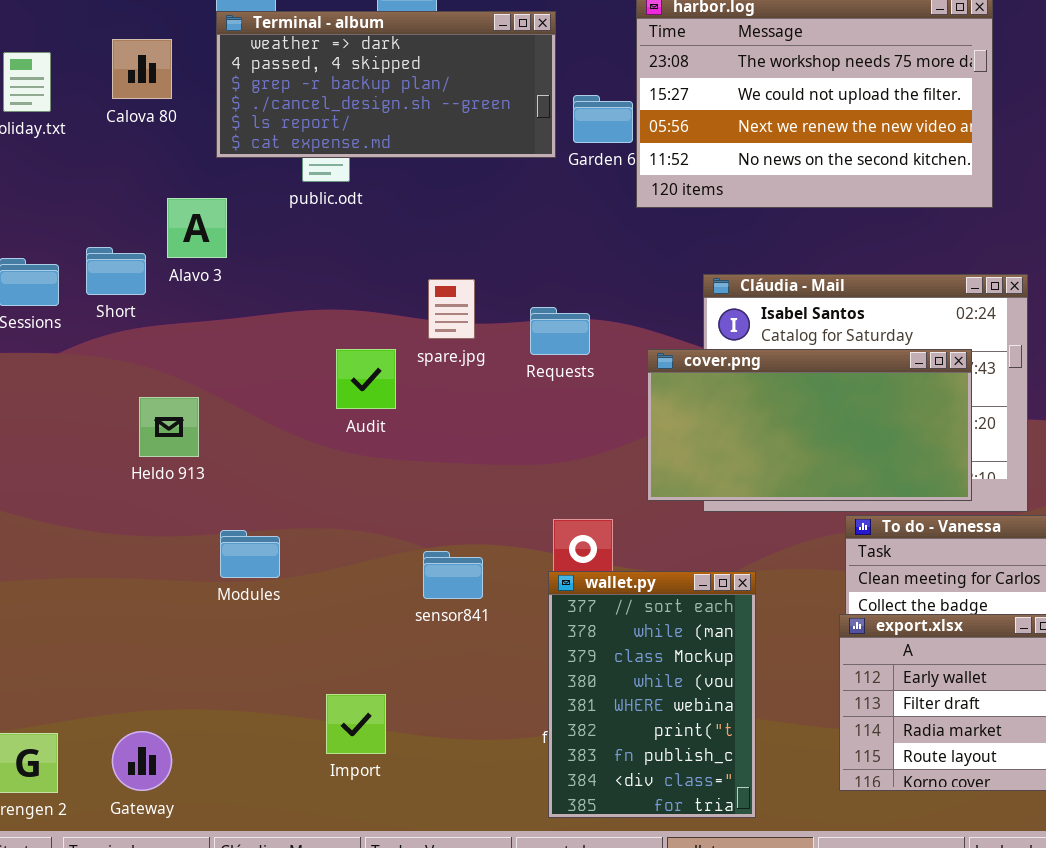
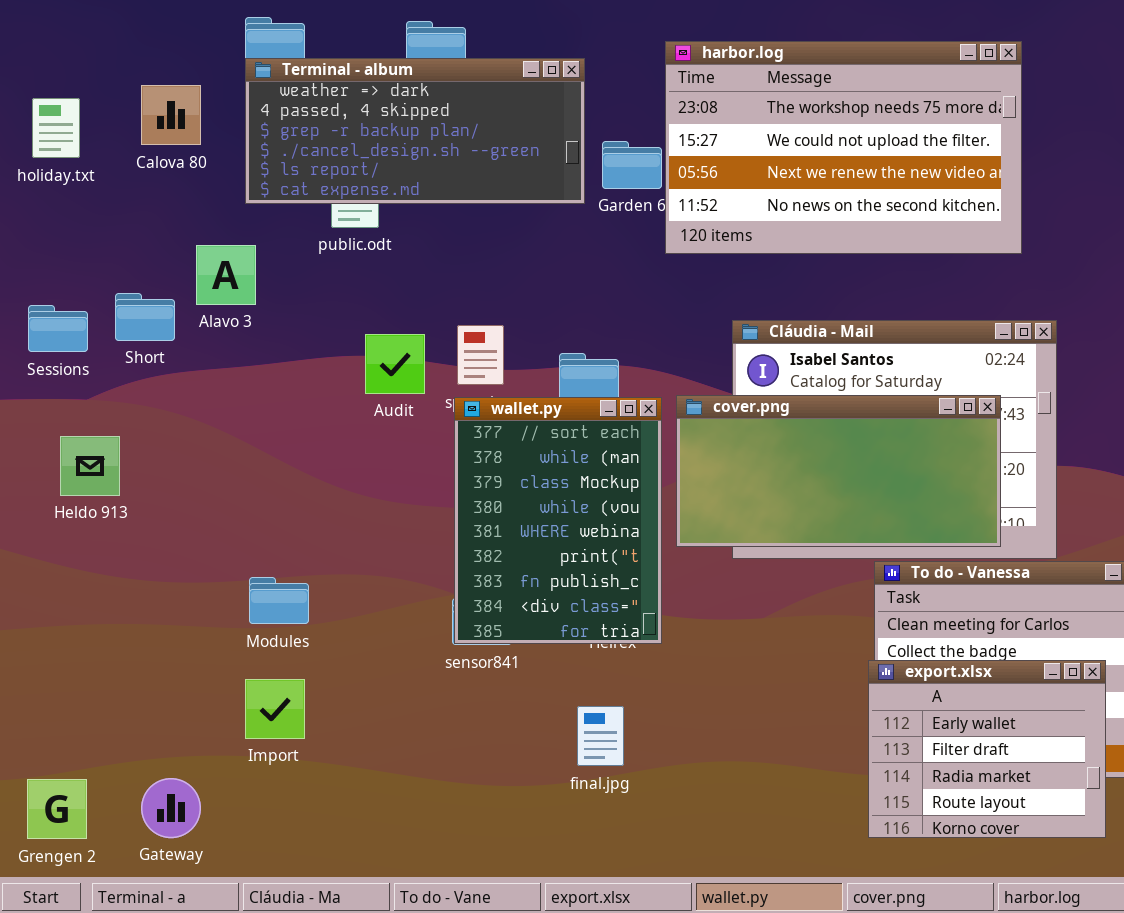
Audit: [336,349,396,409] -> [365,334,425,394], moved
Heldo 913: [139,397,199,457] -> [60,436,120,496], moved
wallet.py: [548,571,756,818] -> [454,397,662,644], moved
Import: [326,694,386,754] -> [245,679,305,739], moved

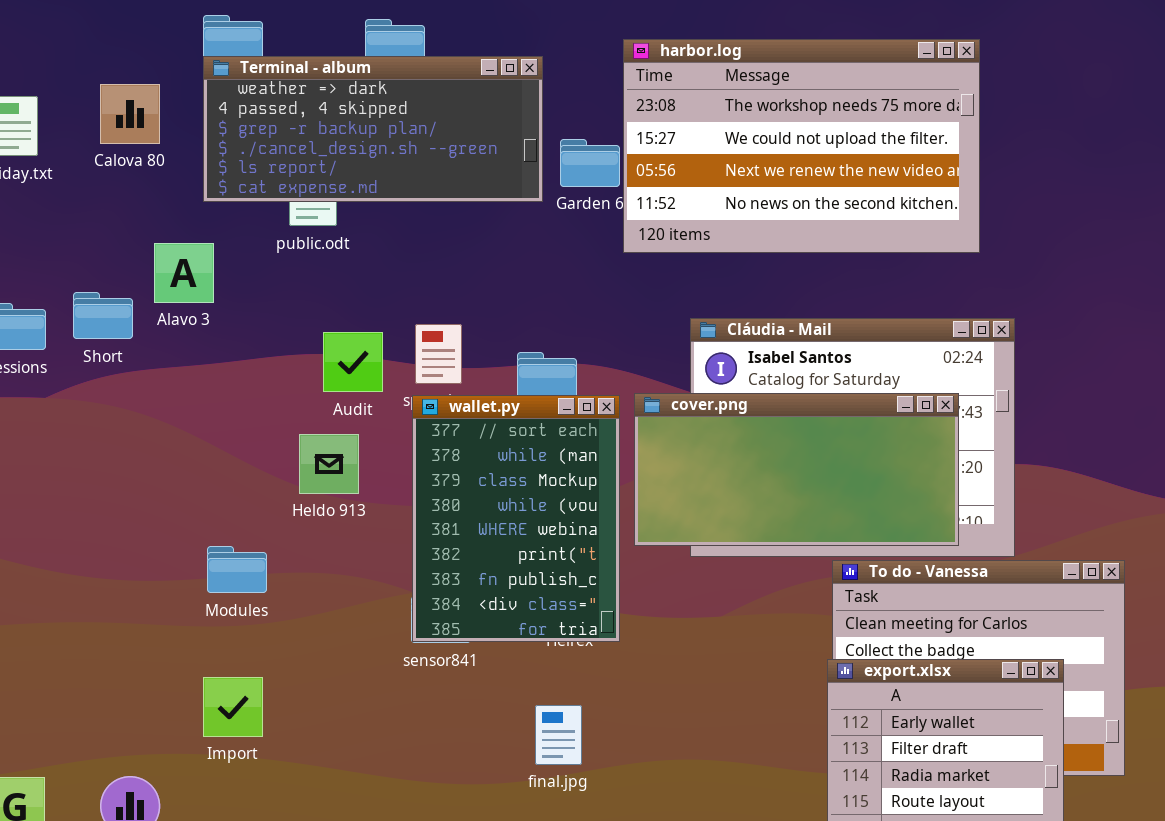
Heldo 913: [60,436,120,496] -> [299,434,359,494], moved
Modules: [249,577,309,624] -> [207,546,267,593], moved

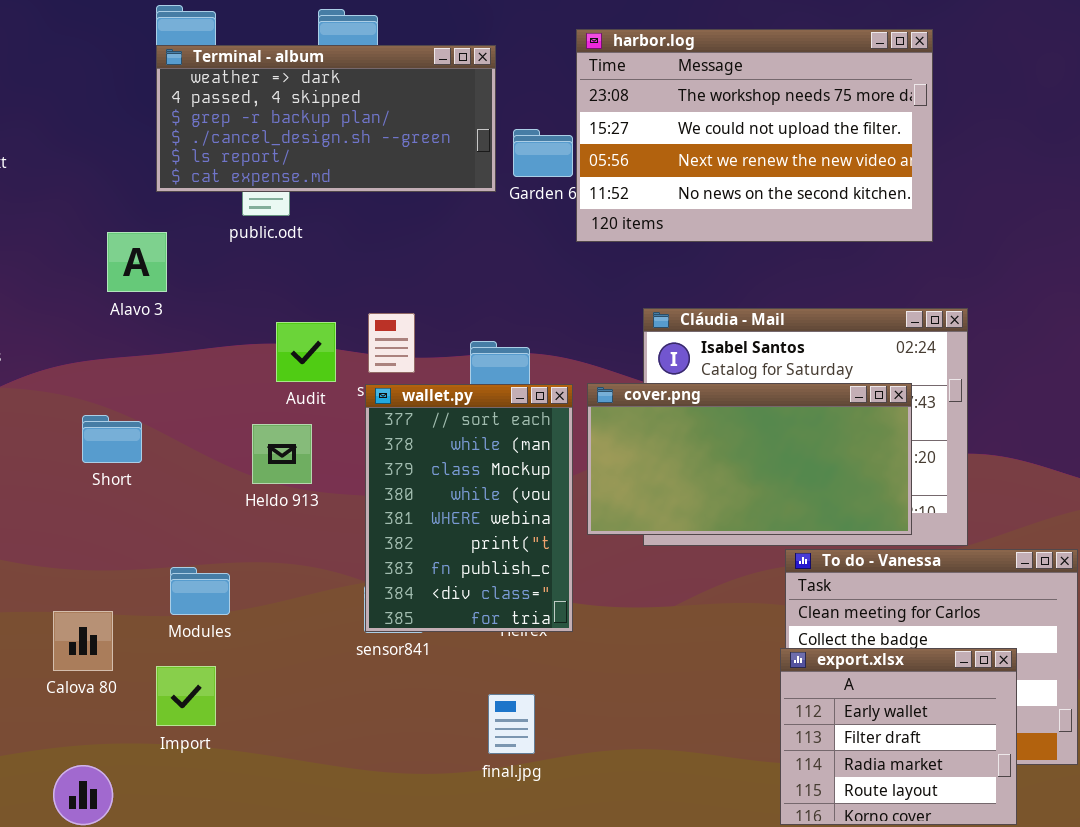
Calova 80: [100,84,160,144] -> [53,611,113,671], moved
Short: [73,292,133,339] -> [82,415,142,463], moved
Modules: [207,546,267,593] -> [170,567,230,615], moved

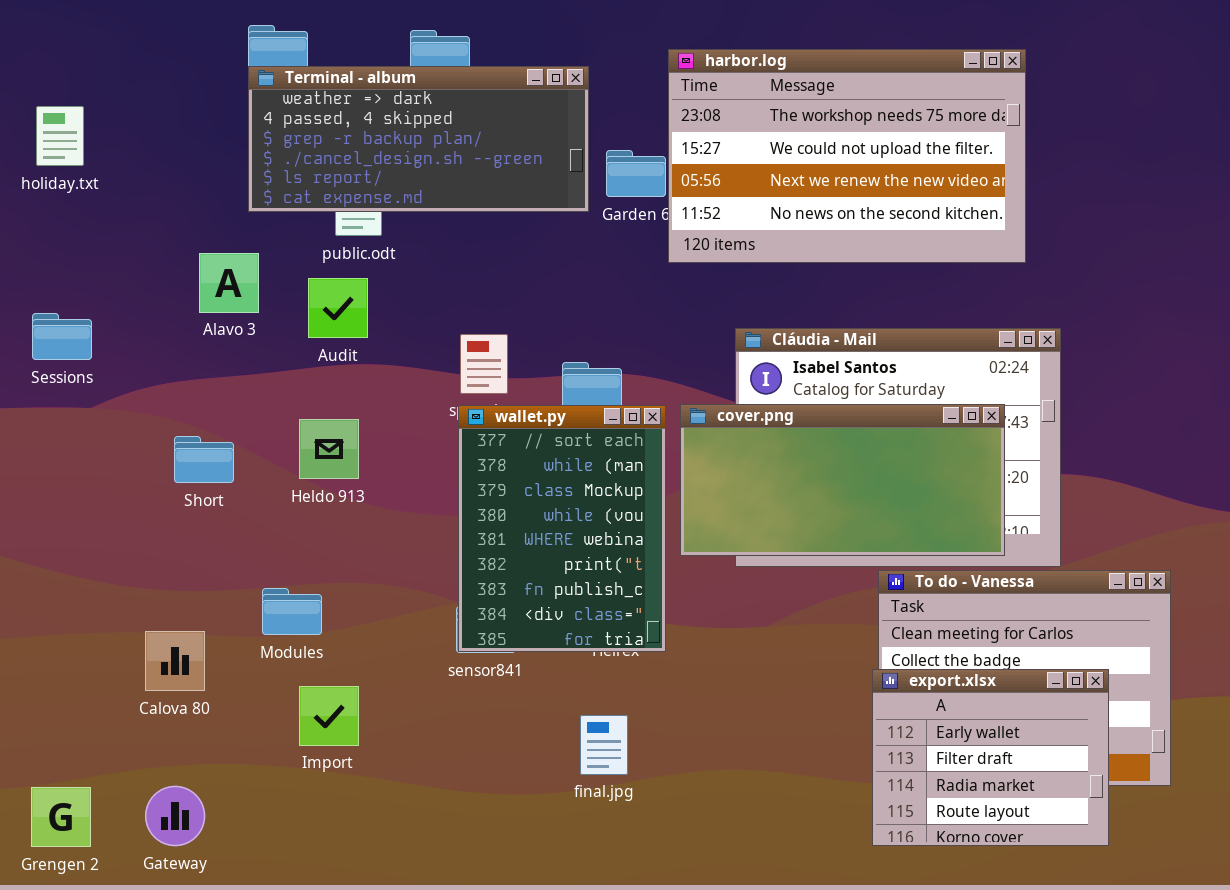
Audit: [276,322,336,382] -> [308,278,368,338], moved
Heldo 913: [252,424,312,484] -> [299,419,359,479], moved
Import: [156,666,216,726] -> [299,686,359,746], moved

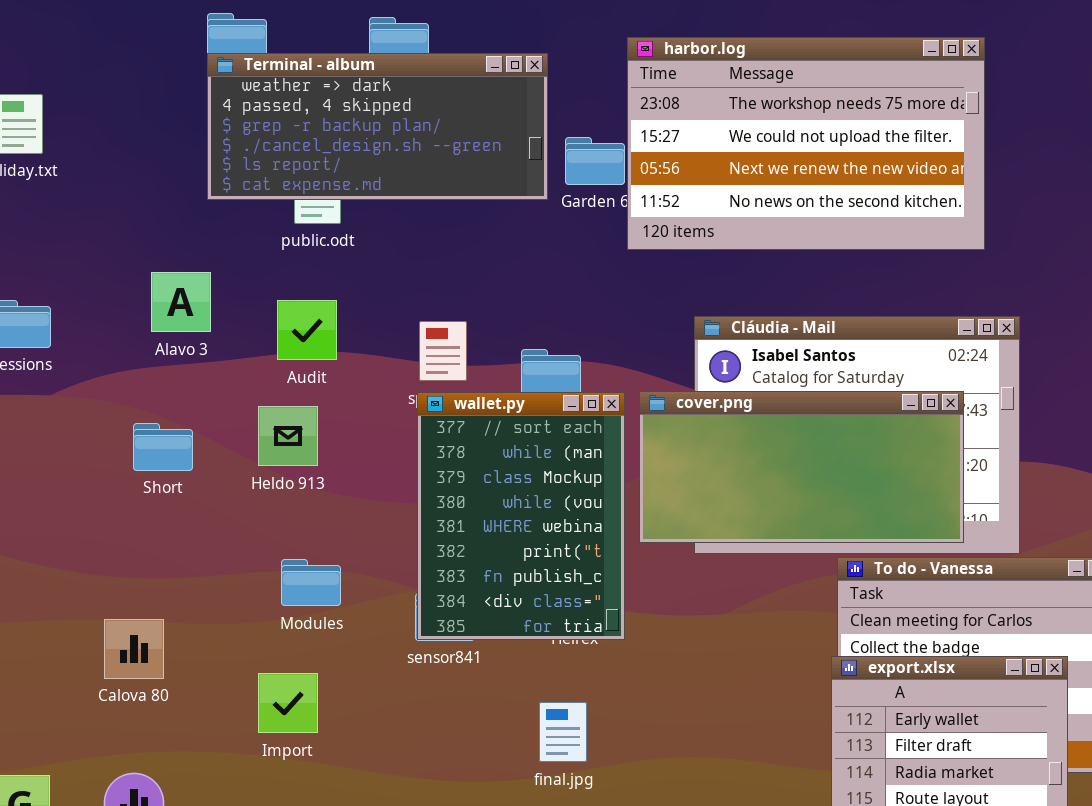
Alavo 3: [199,253,259,313] -> [151,272,211,332], moved
Audit: [308,278,368,338] -> [277,300,337,360], moved
Modules: [262,588,322,635] -> [281,559,341,606], moved

